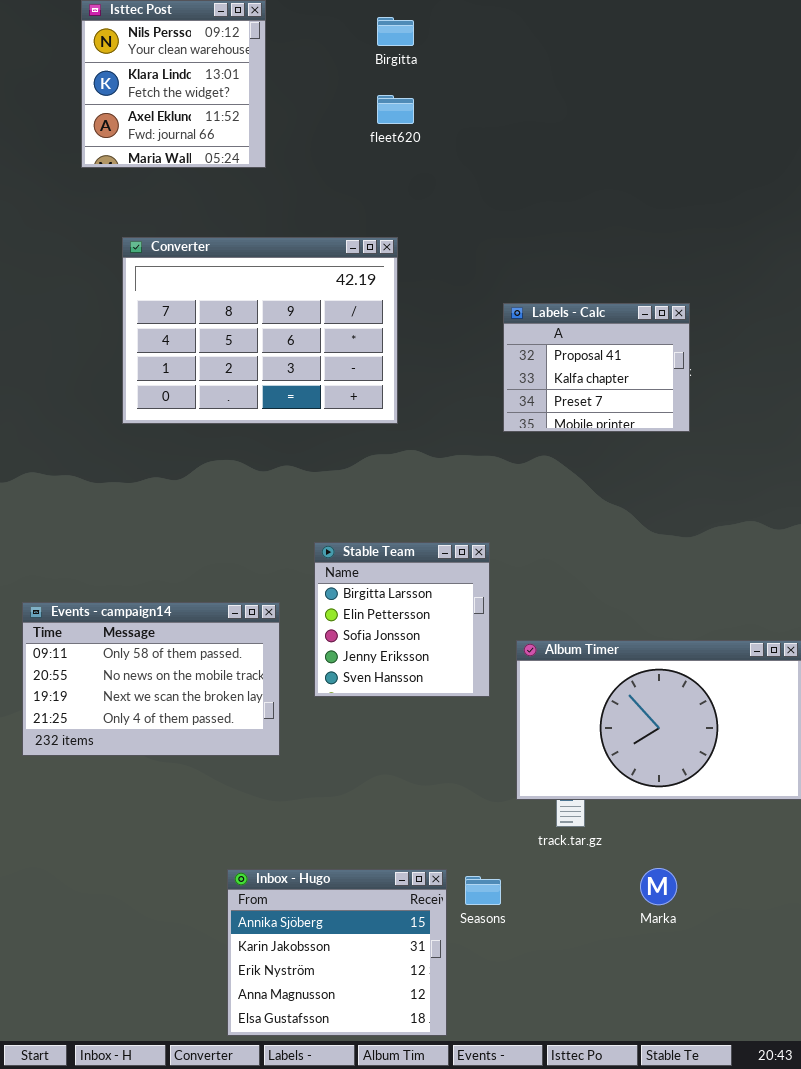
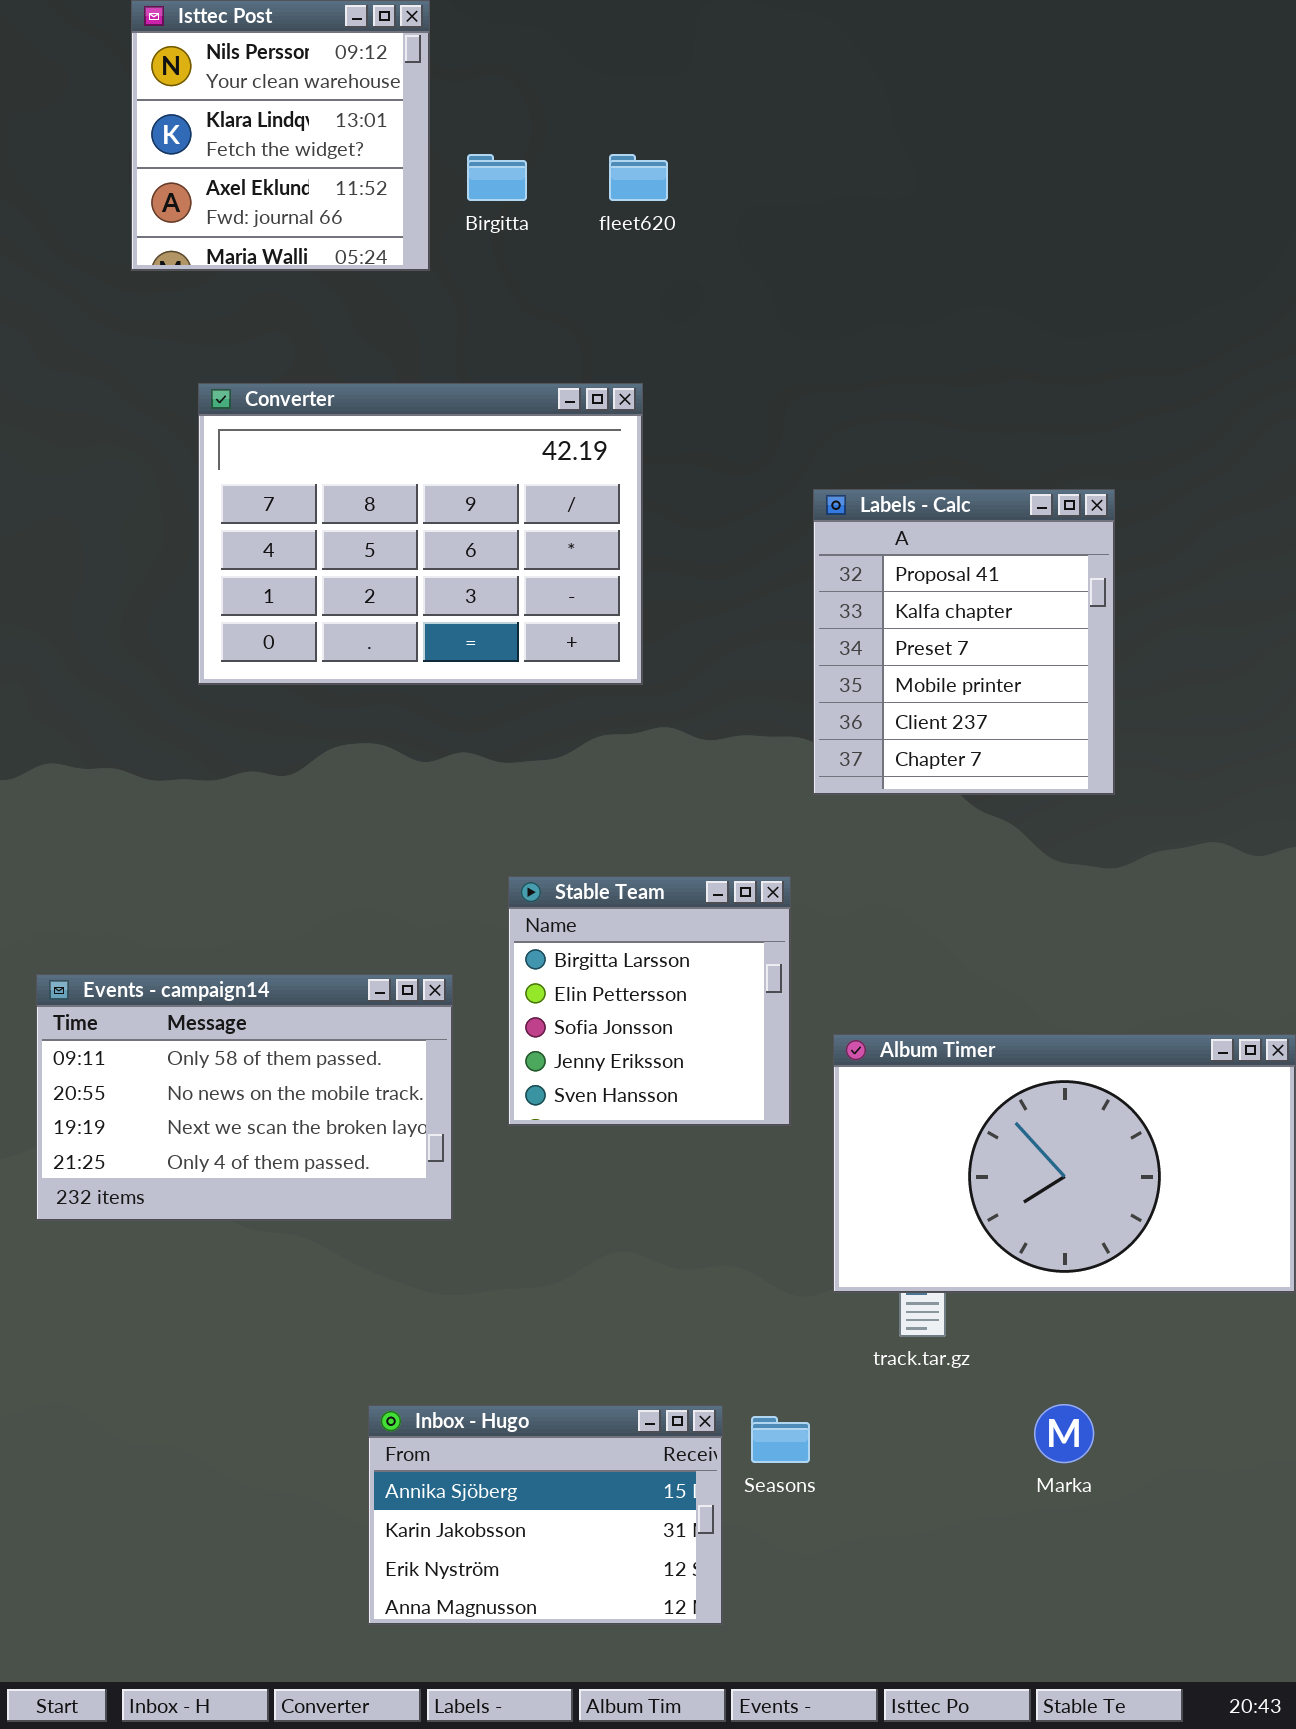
Birgitta: [377,17,414,46] -> [467,154,527,201], moved
Labels - Calc: [503,303,690,432] -> [813,489,1115,795], resized
Inbox - Hugo: [227,869,447,1036] -> [368,1405,723,1625], resized

